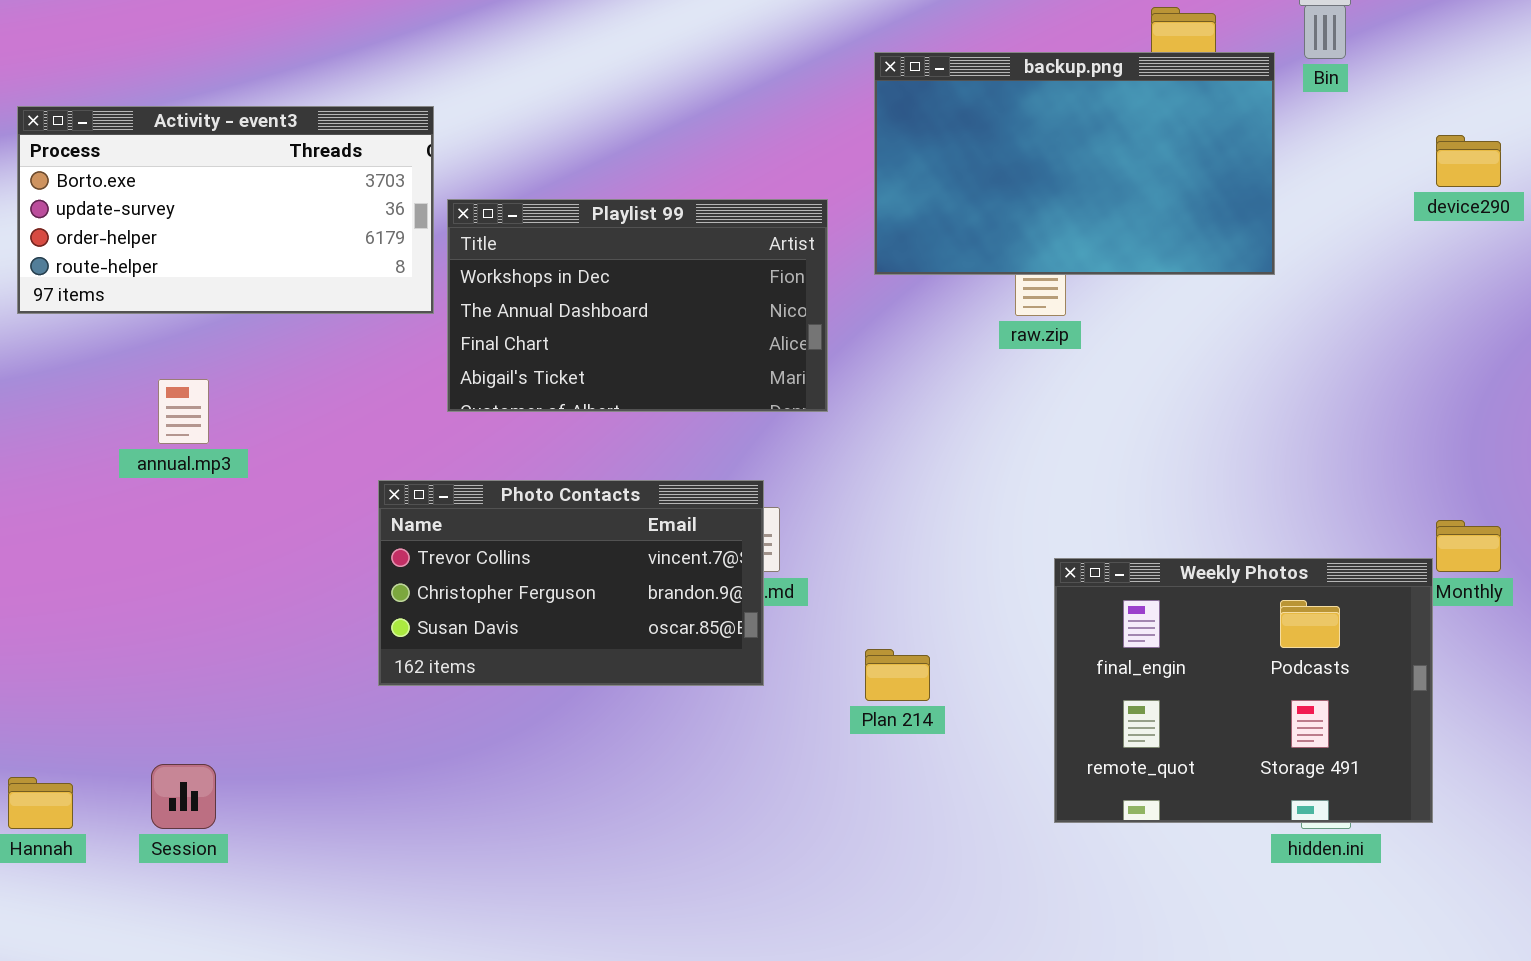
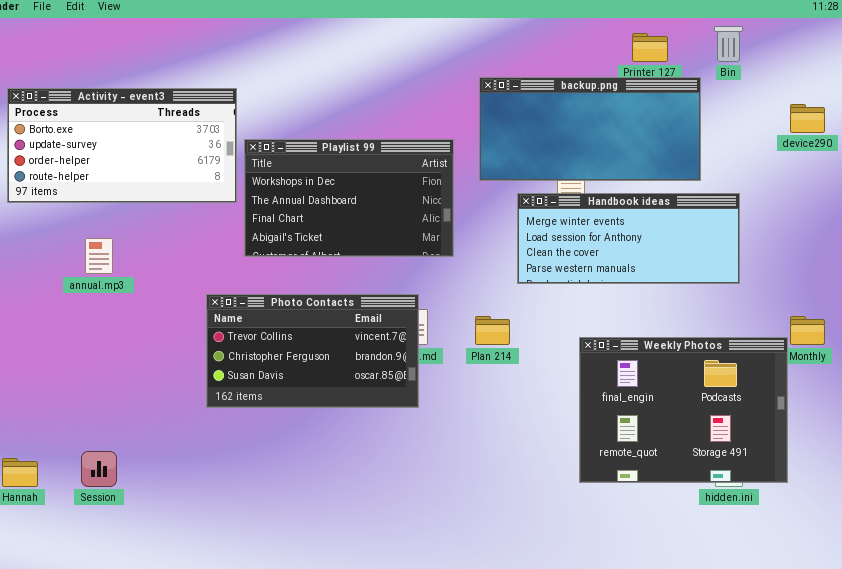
backup.png: [874,52,1275,275] -> [479,77,701,181], resized
Handbook ideas: none -> [517,193,740,284], opened
Plan 214: [865,649,930,701] -> [475,316,510,345], moved

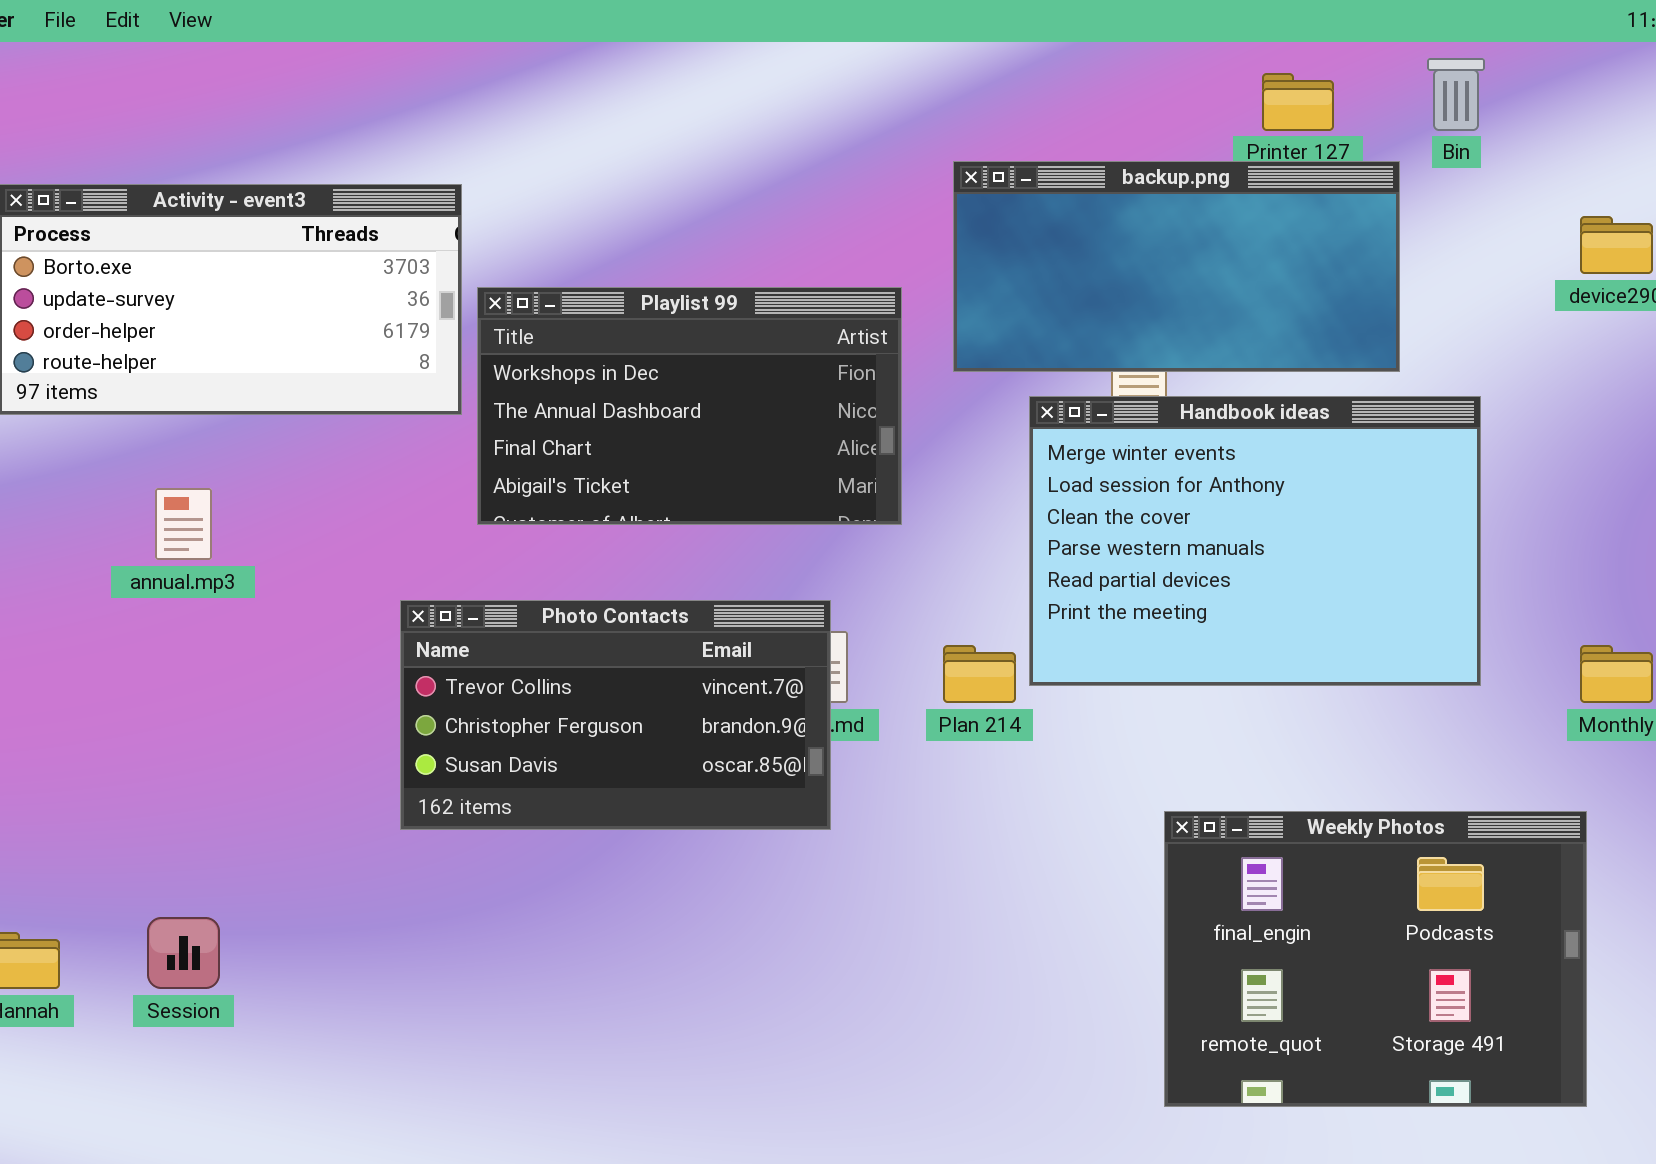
Handbook ideas: [517,193,740,284] -> [1029,396,1481,686], resized
Weekly Photos: [579,337,788,483] -> [1164,811,1587,1107], moved

